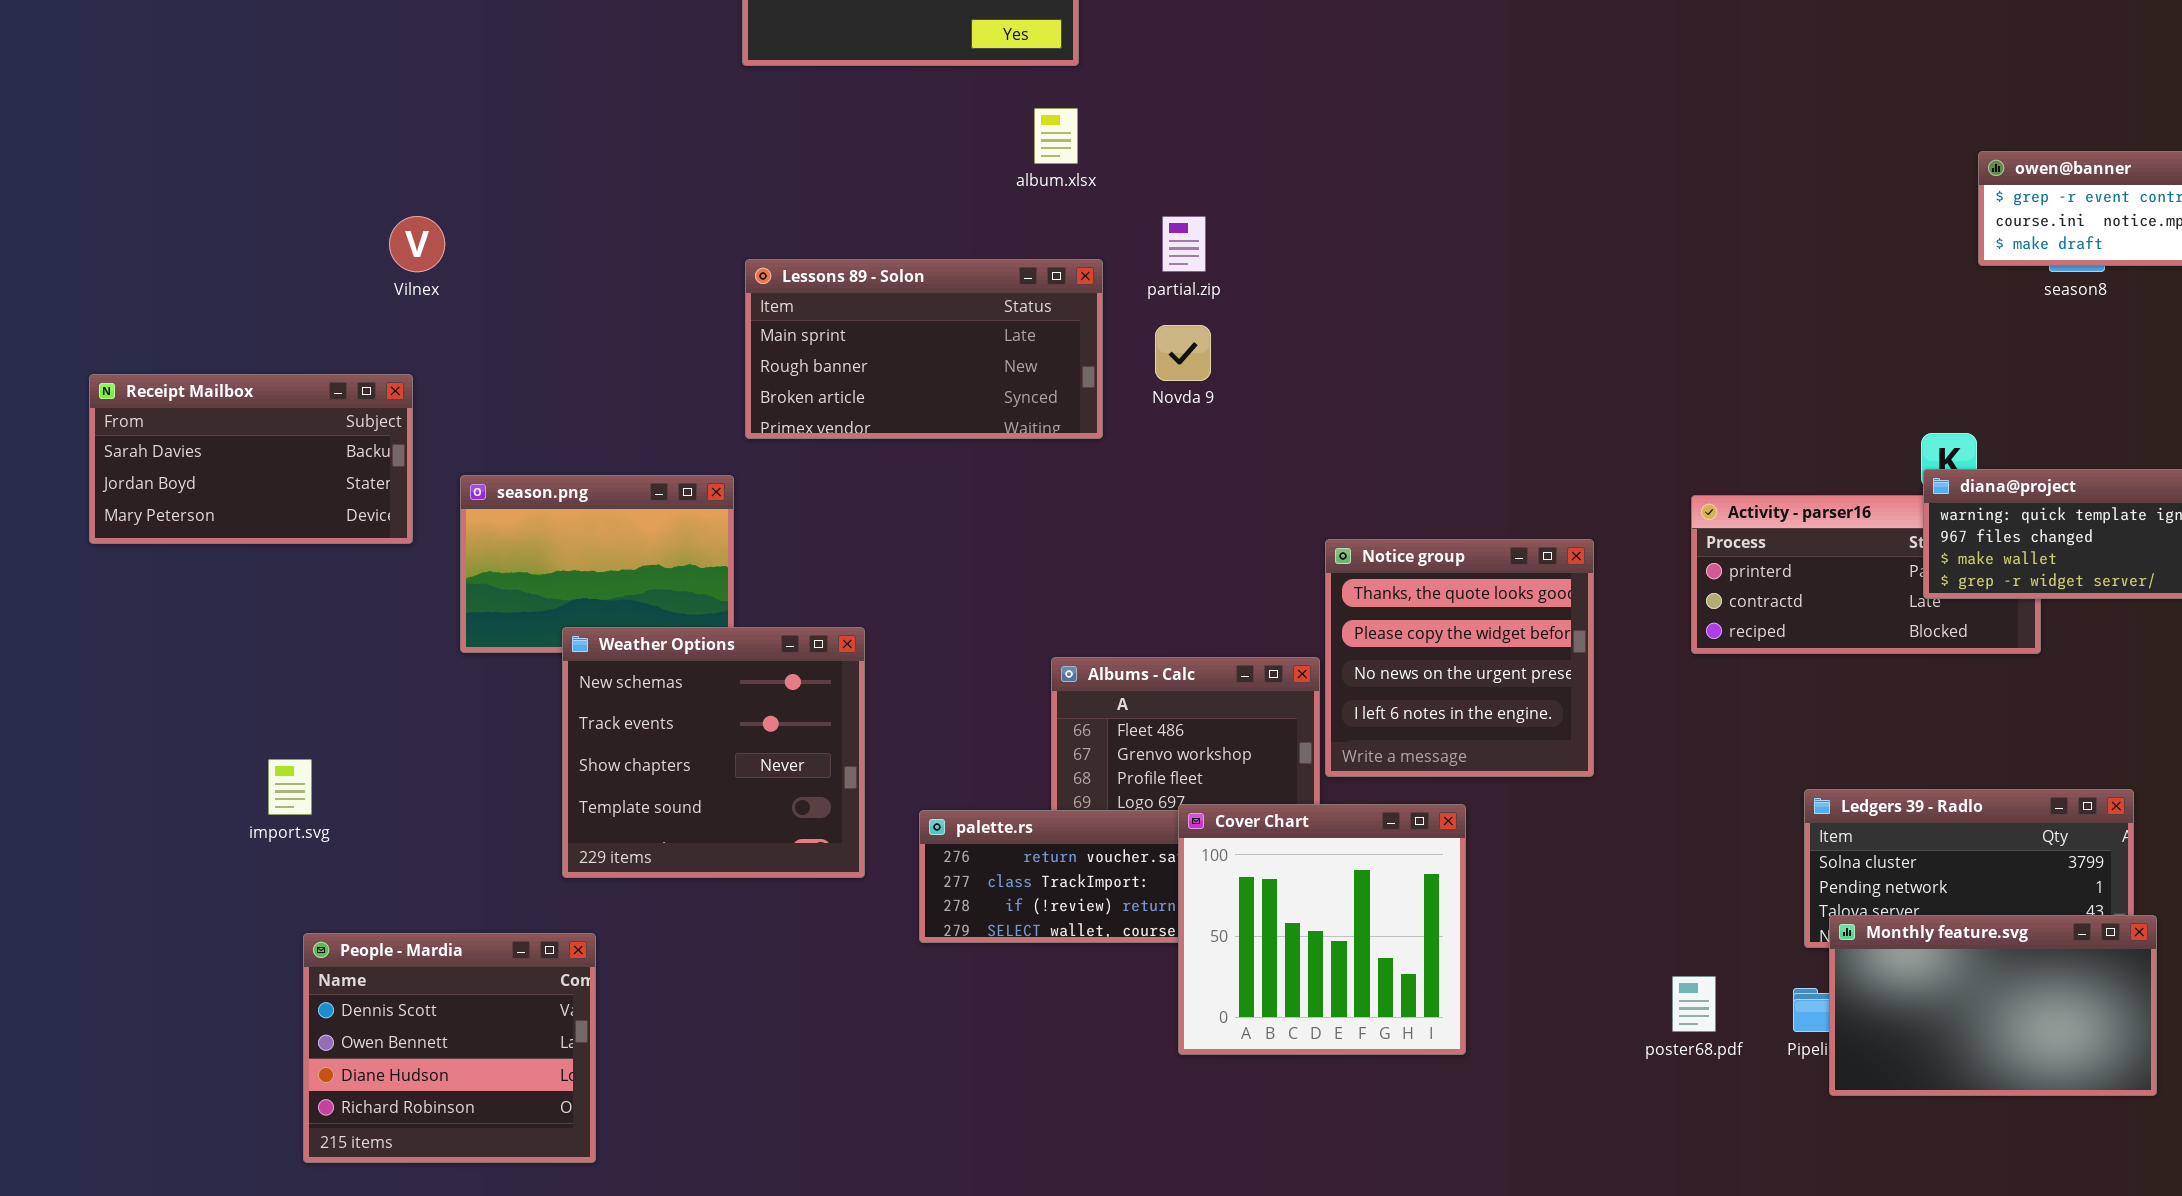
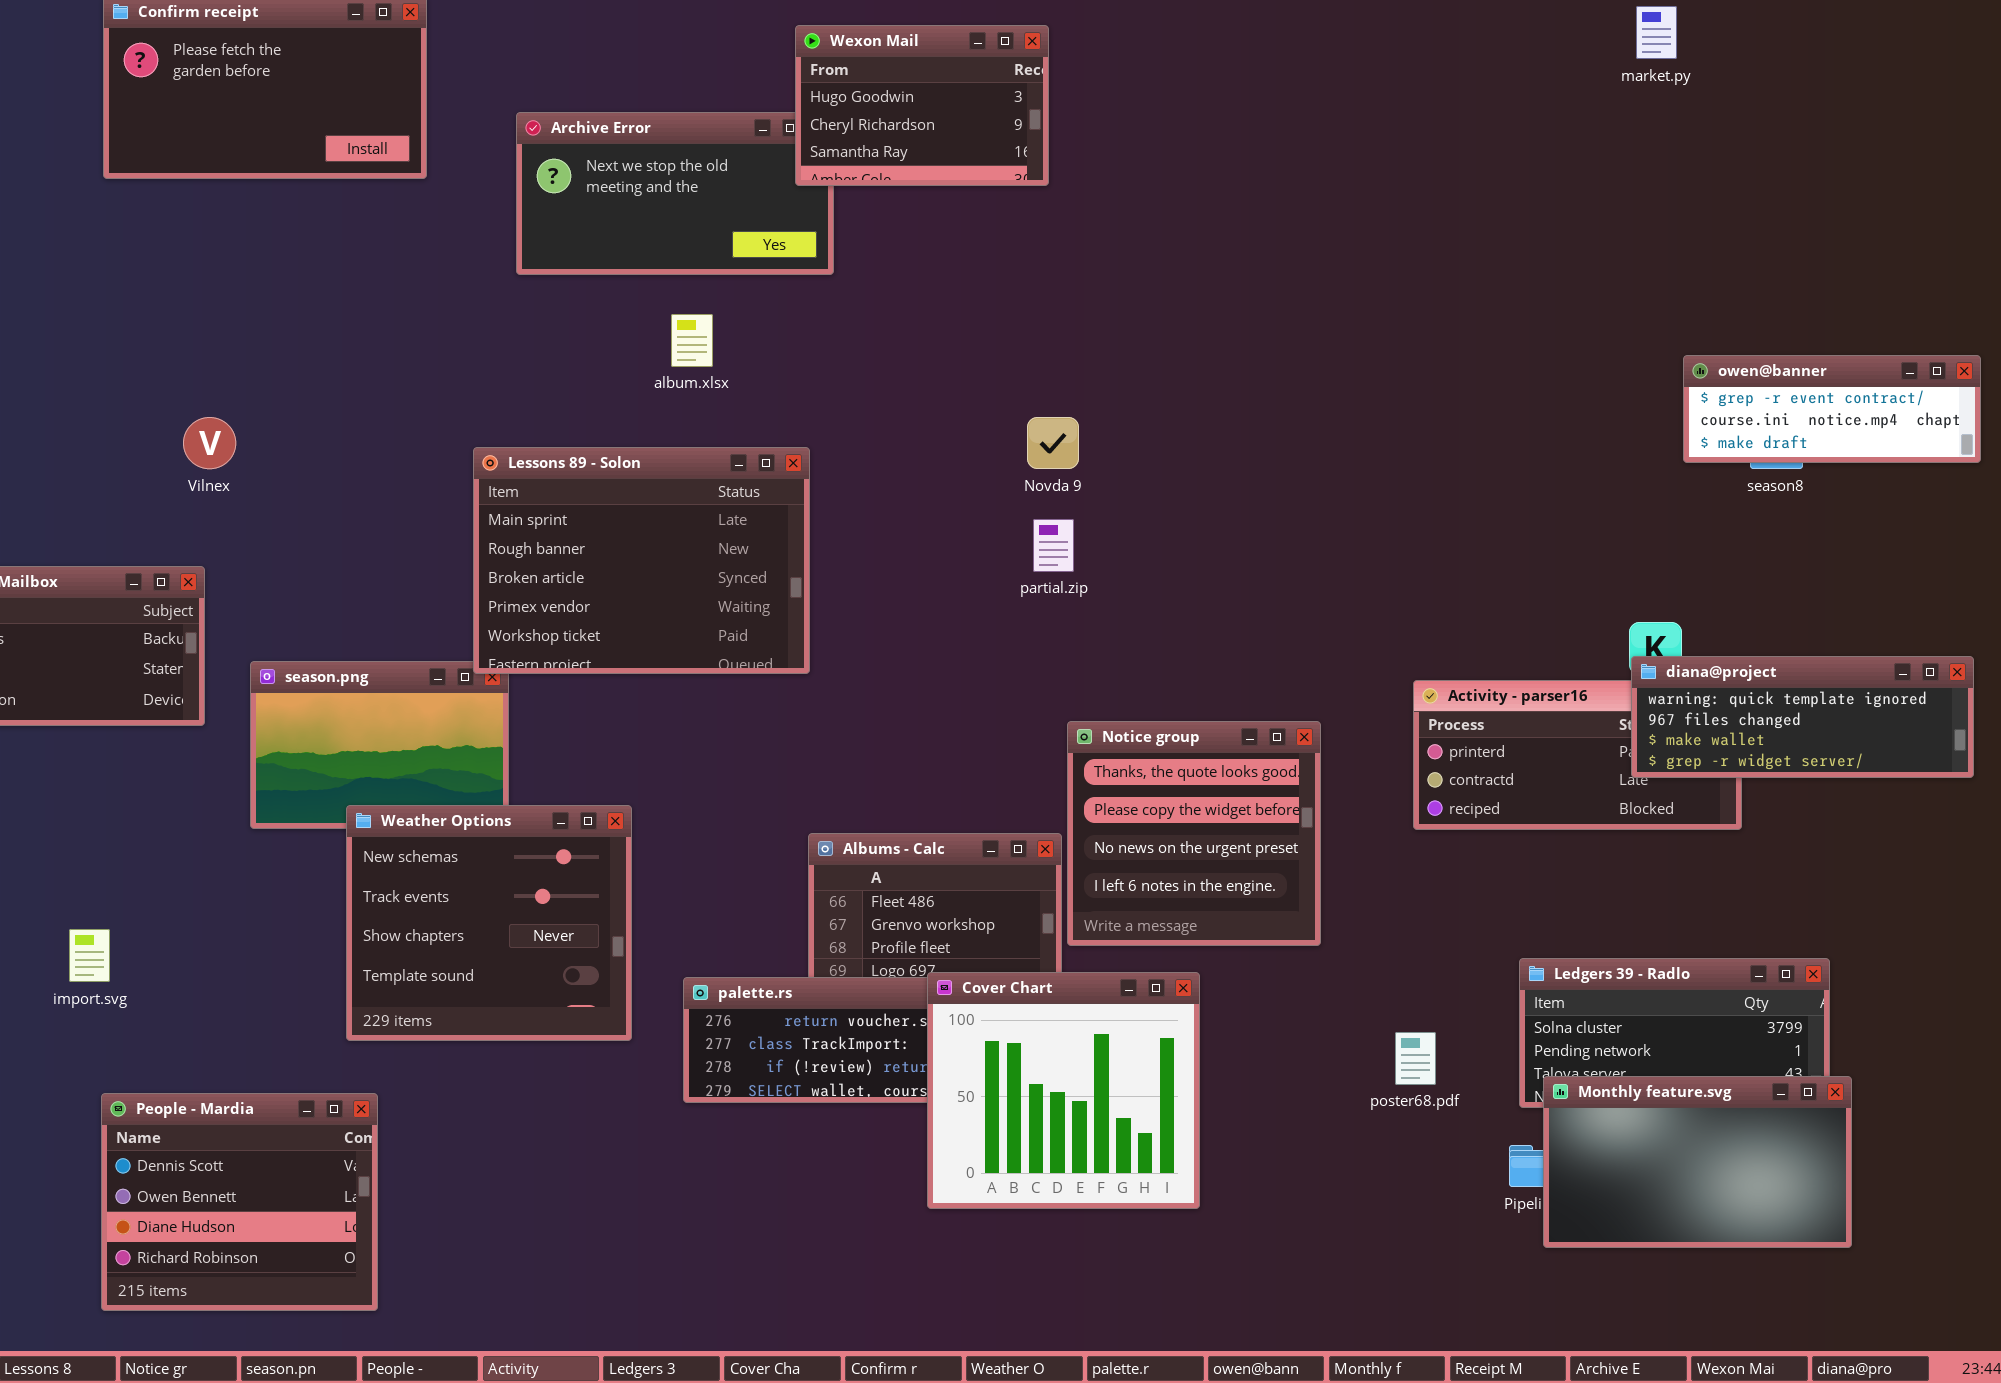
album.xlsx: [1034,108,1078,164] -> [671,314,713,367], moved
partial.zip: [1162,216,1206,272] -> [1033,519,1074,572], moved
Lessons 89 - Solon: [745,259,1103,439] -> [473,447,810,674], moved, resized
Novda 9: [1155,325,1211,381] -> [1027,417,1079,469], moved
poster68.pdf: [1672,976,1716,1032] -> [1395,1032,1436,1085], moved

